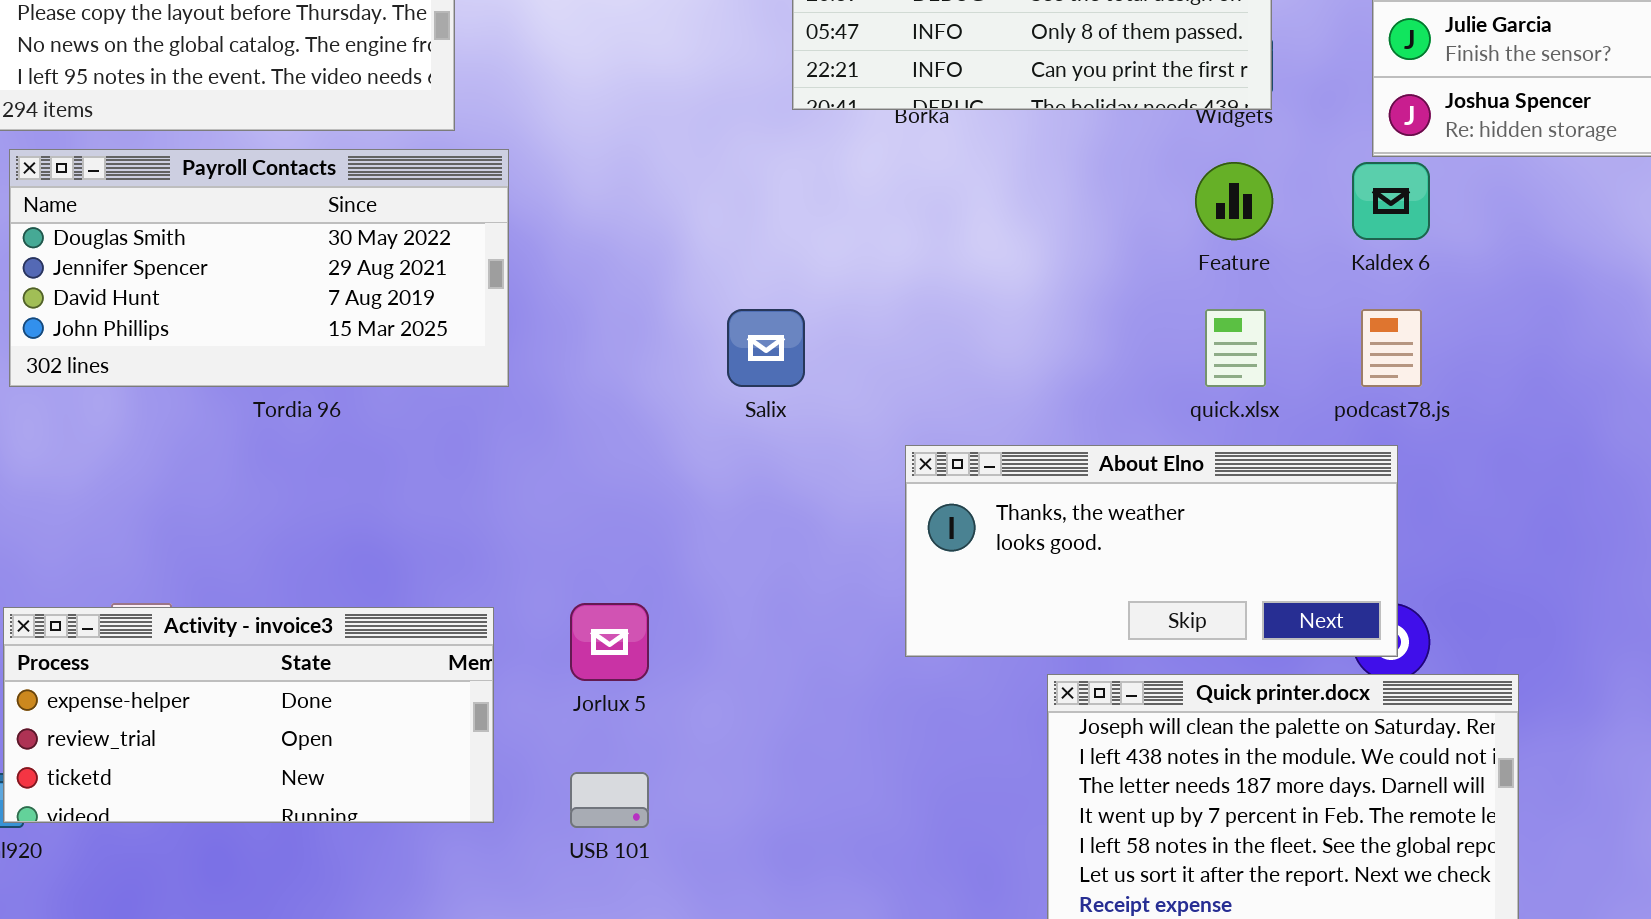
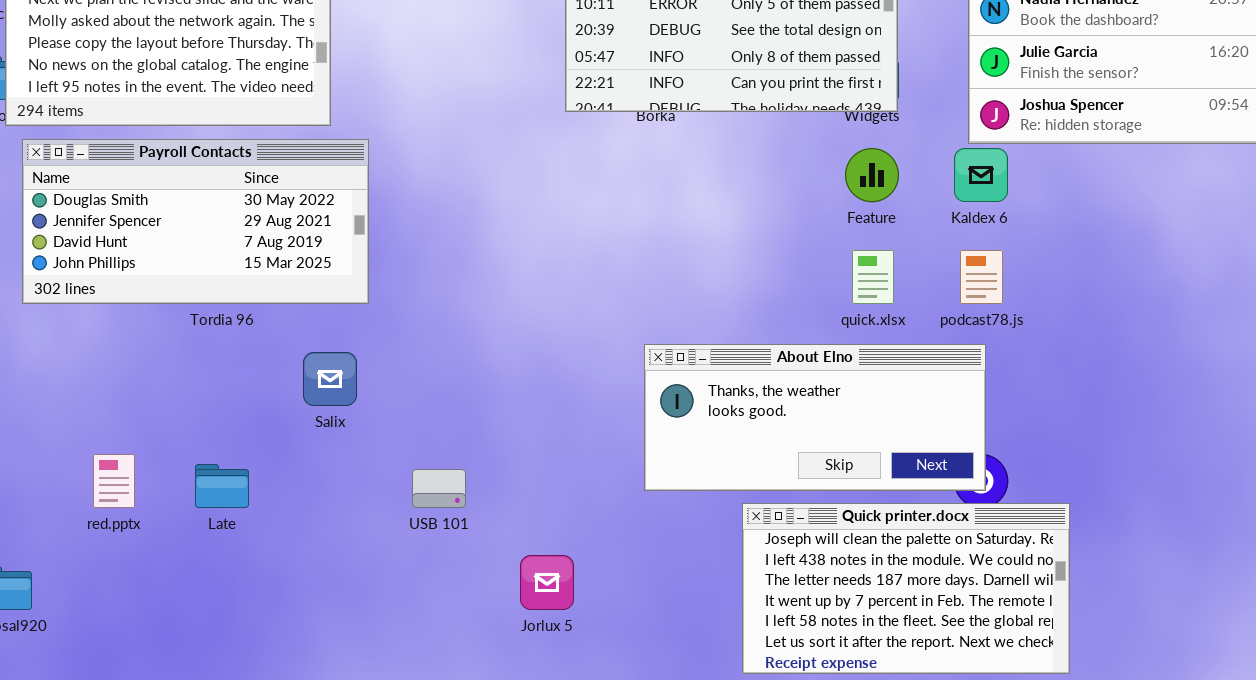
Salix: [727,309,805,387] -> [303,352,357,406], moved
Jorlux 5: [570,603,649,681] -> [520,555,574,610], moved
Activity - invoice3: [3,607,494,823] -> none, closed
USB 101: [570,772,649,828] -> [412,469,466,508], moved

